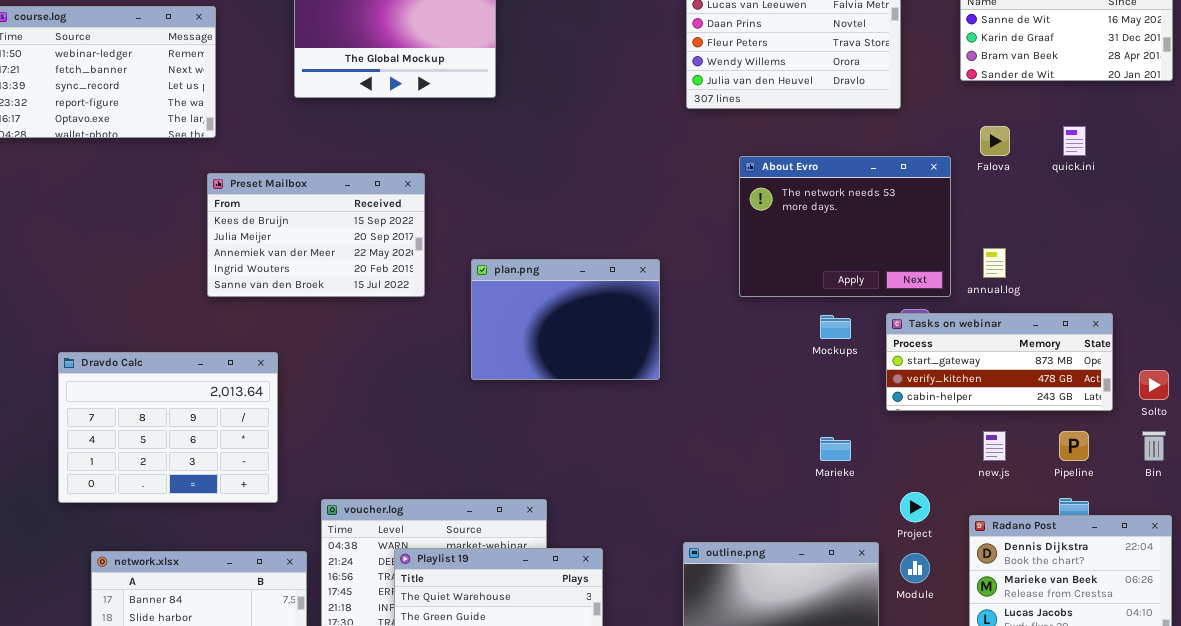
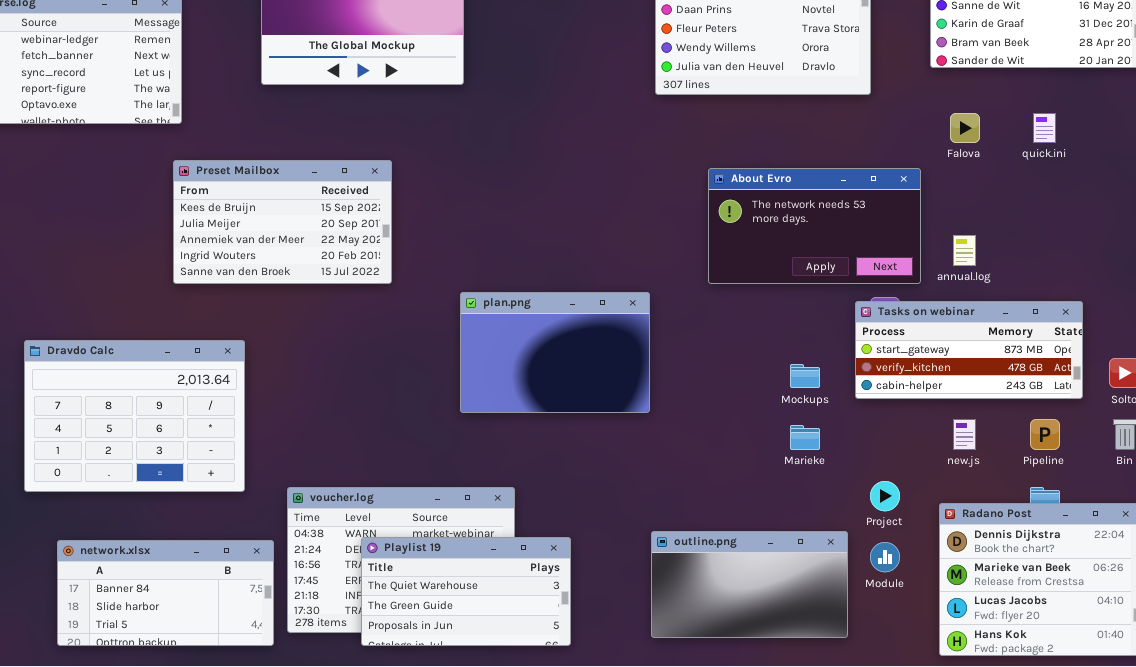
About Evro: [739,156,951,297] -> [708,168,921,284], resized
plan.png: [471,259,660,380] -> [460,292,650,413], moved
Mockups: [820,315,851,339] -> [790,364,820,388], moved

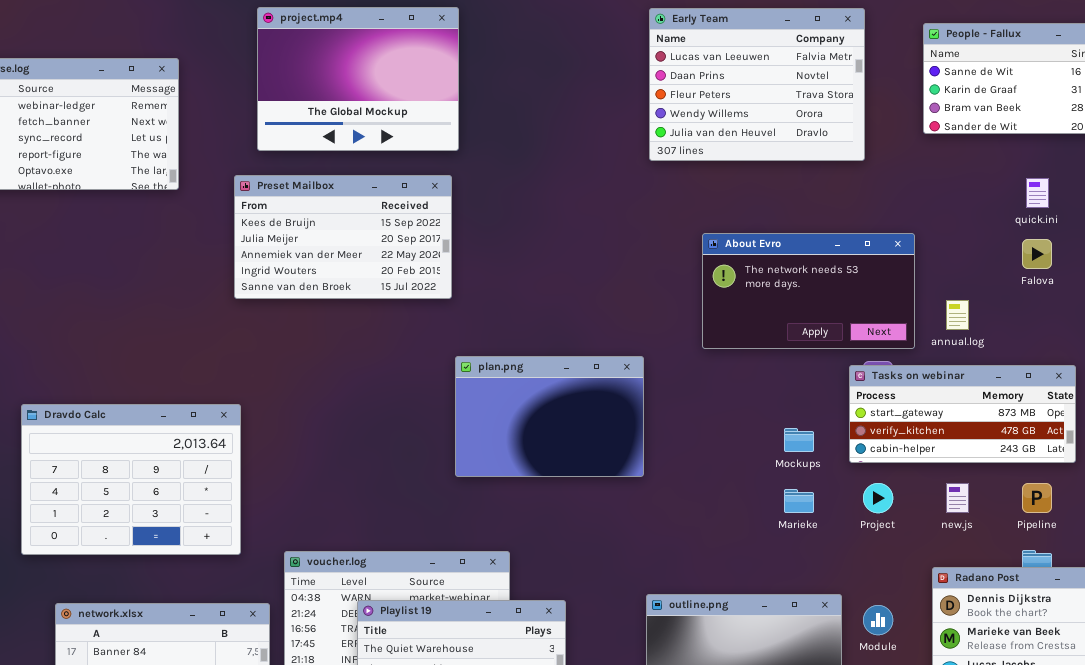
Falova: [950,113,980,143] -> [1022,239,1052,269], moved
Preset Mailbox: [173,160,392,284] -> [234,175,452,299], moved
Project: [870,481,900,511] -> [863,483,893,513], moved

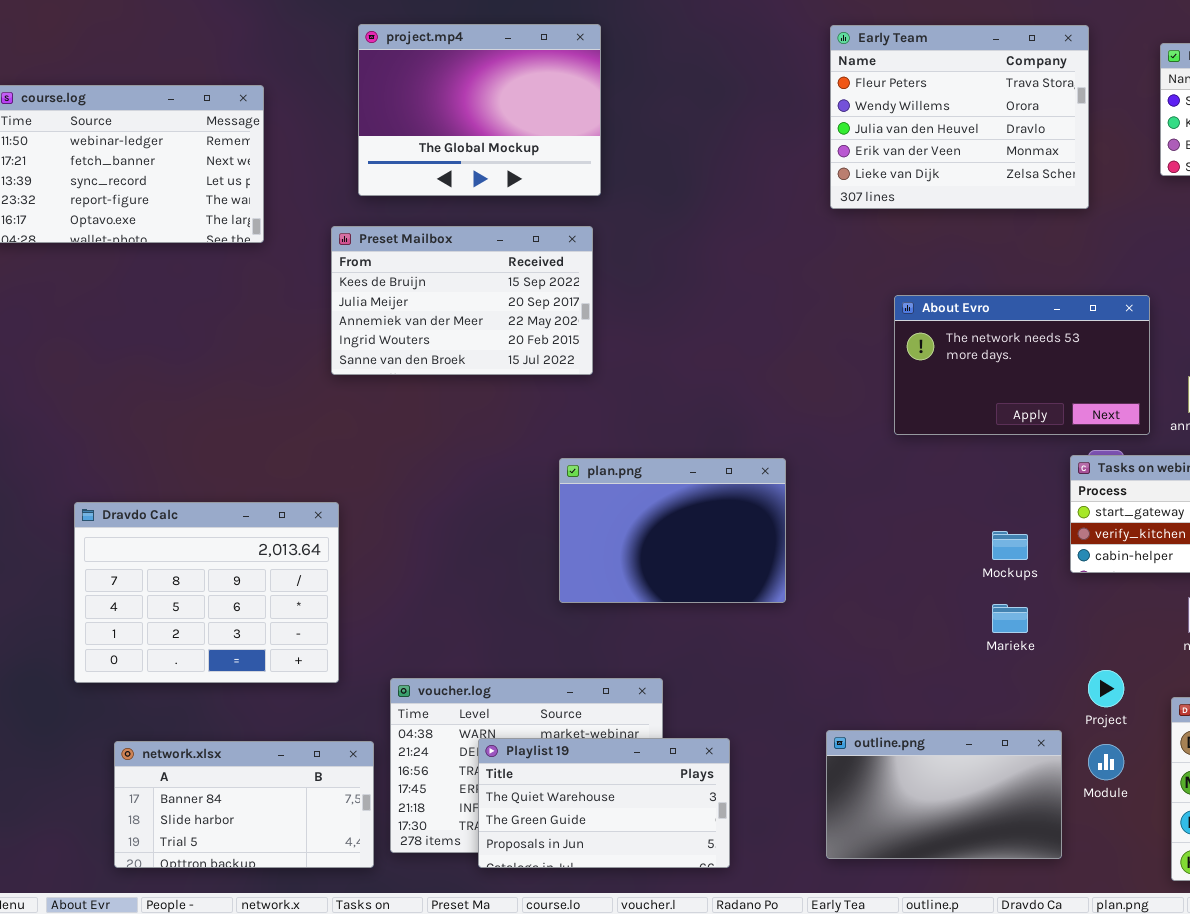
Early Team: [649,8,865,161] -> [830,25,1089,209], scrolled down 2 rows
plan.png: [455,356,644,477] -> [559,458,786,603], moved
Project: [863,483,893,513] -> [1088,670,1124,707], moved

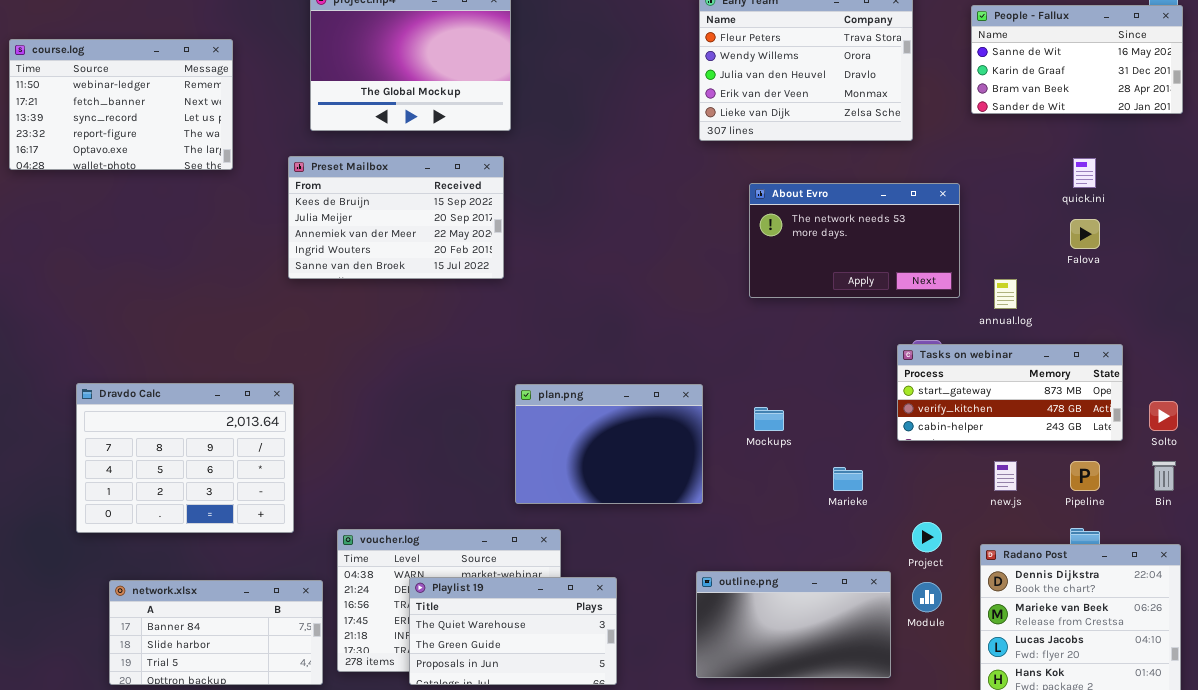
About Evro: [894,295,1150,435] -> [749,183,960,298], moved
plan.png: [559,458,786,603] -> [515,384,703,504], moved
Mockups: [992,531,1028,560] -> [754,407,784,431], moved

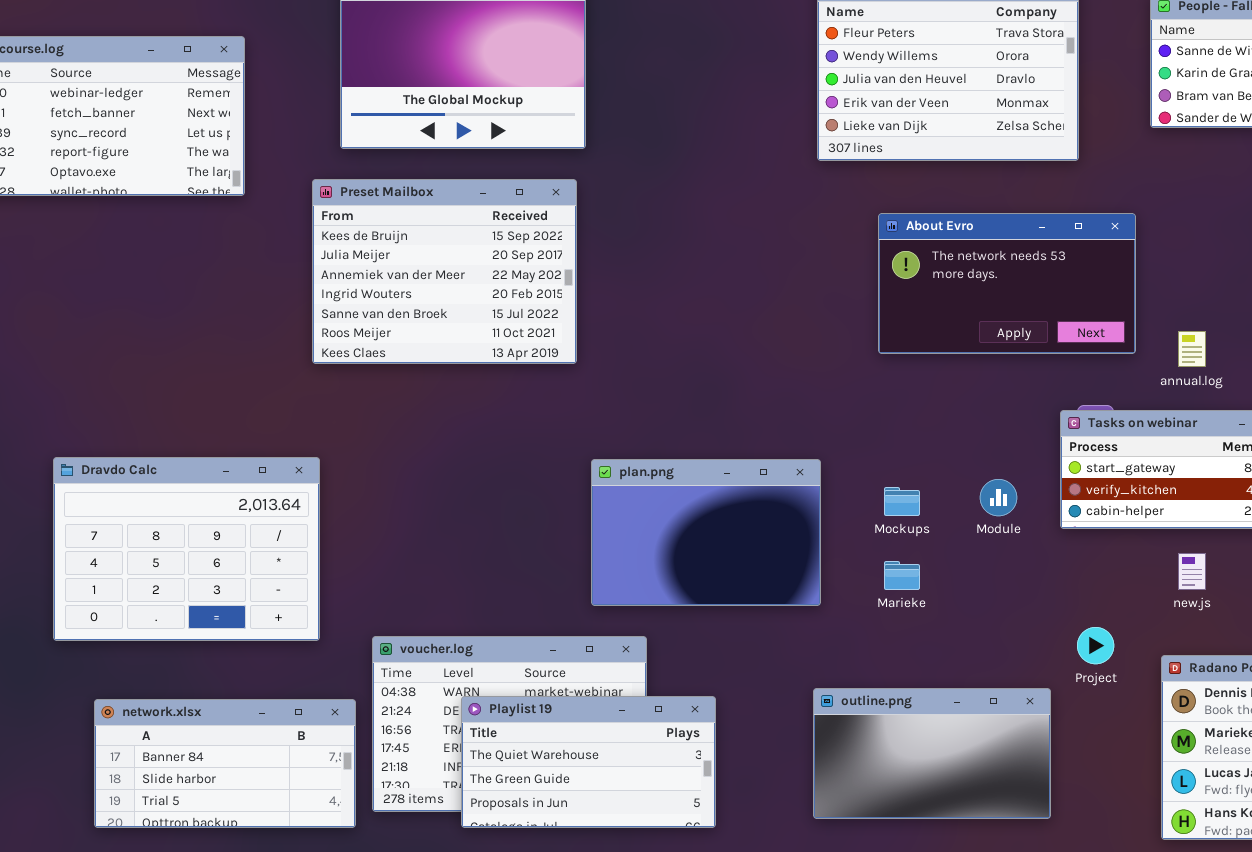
Preset Mailbox: [288,156,504,279] -> [312,179,577,364], resized
Marieke: [833,467,863,491] -> [884,561,920,590], moved
Module: [912,582,942,612] -> [980,479,1017,516], moved

